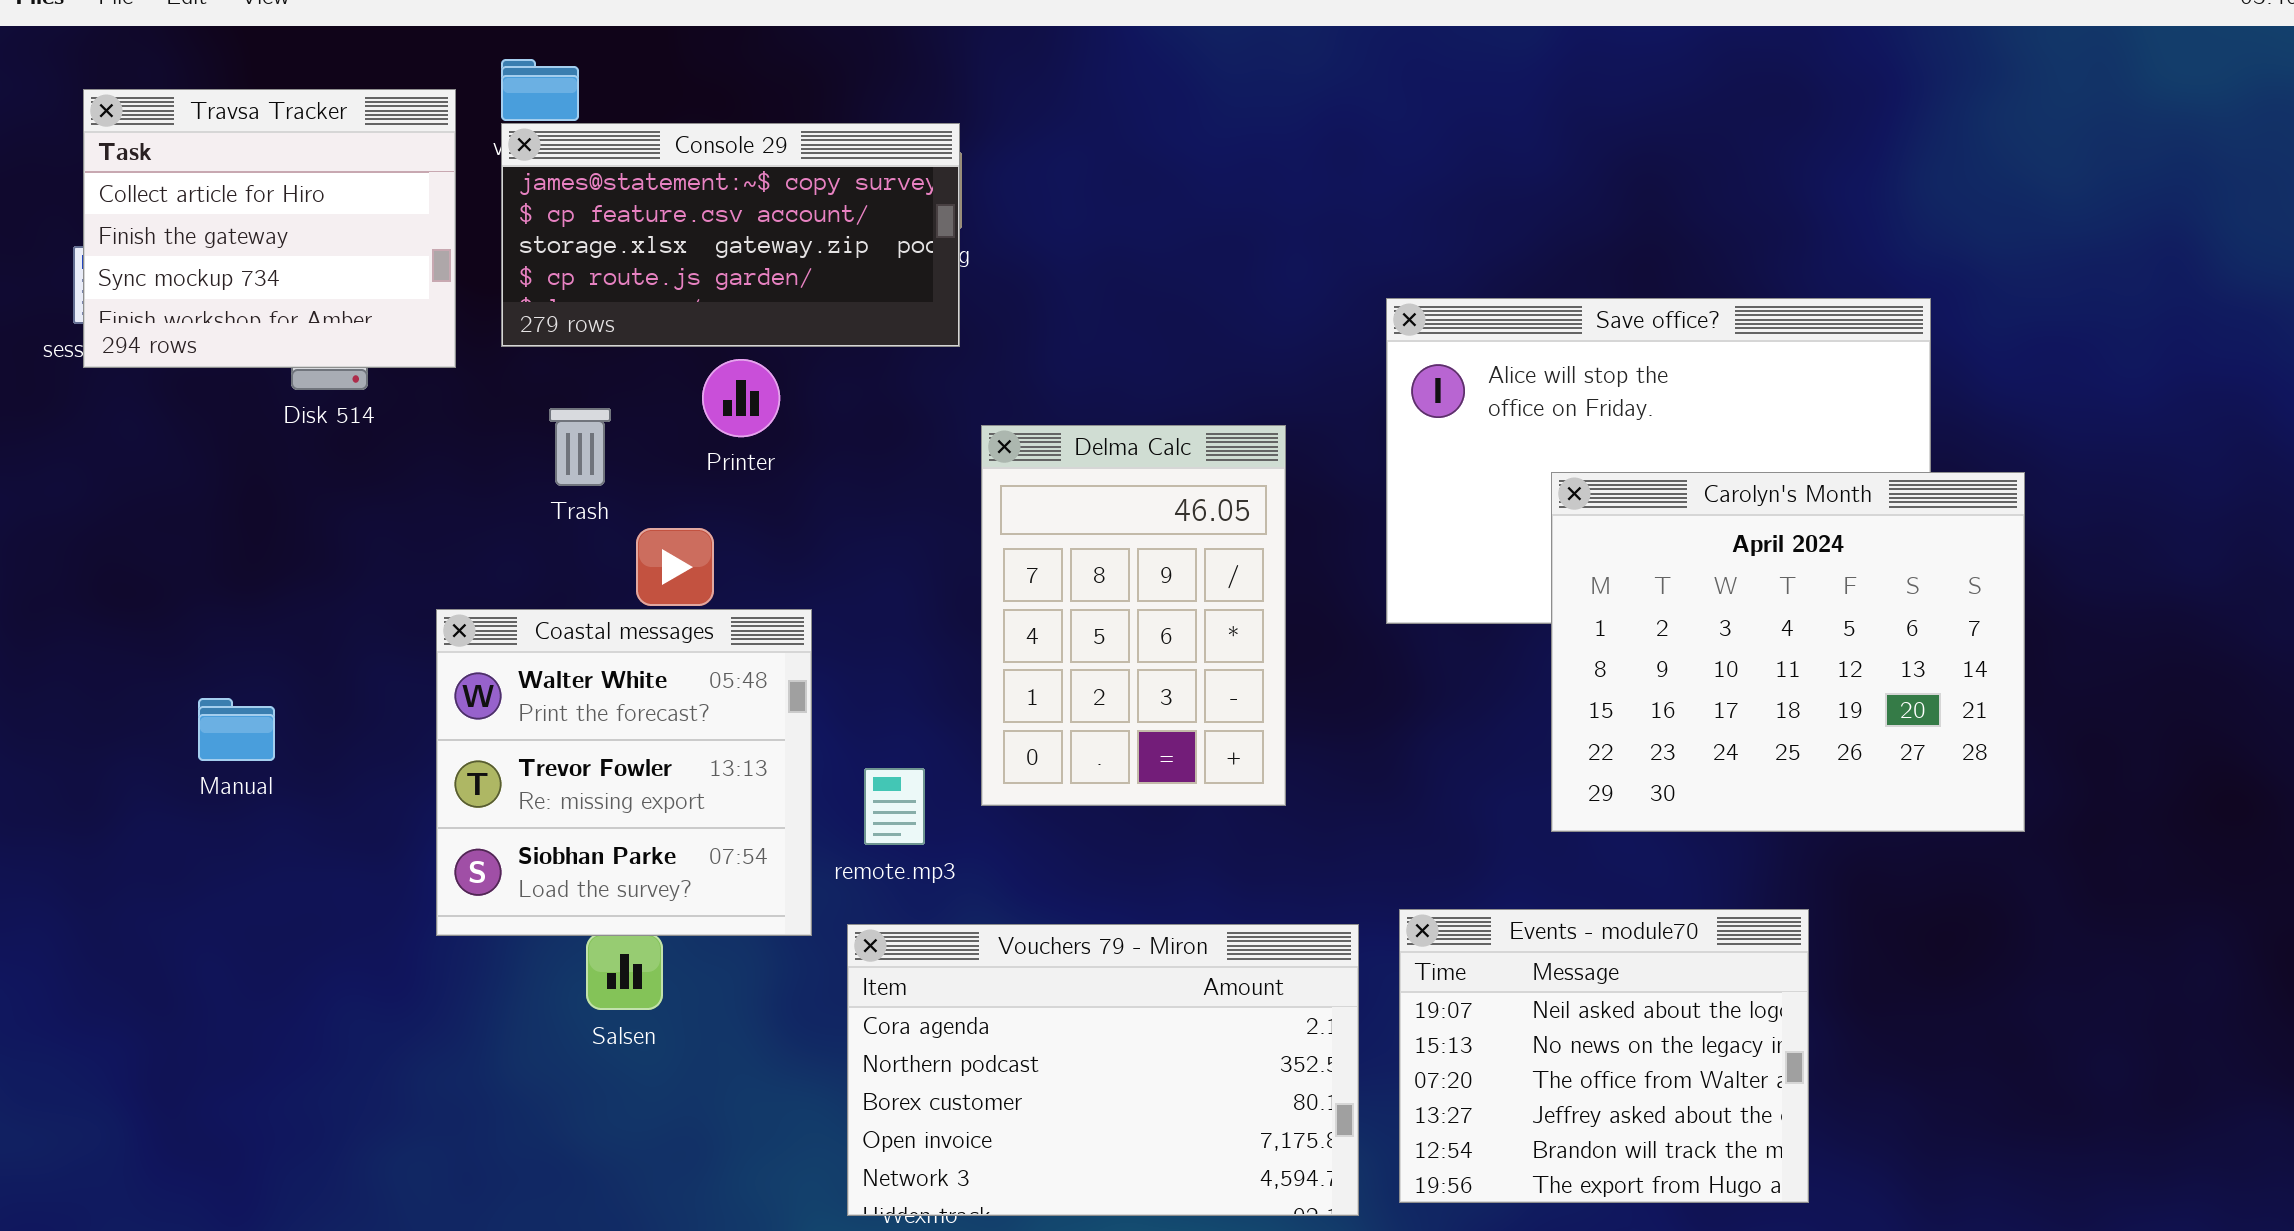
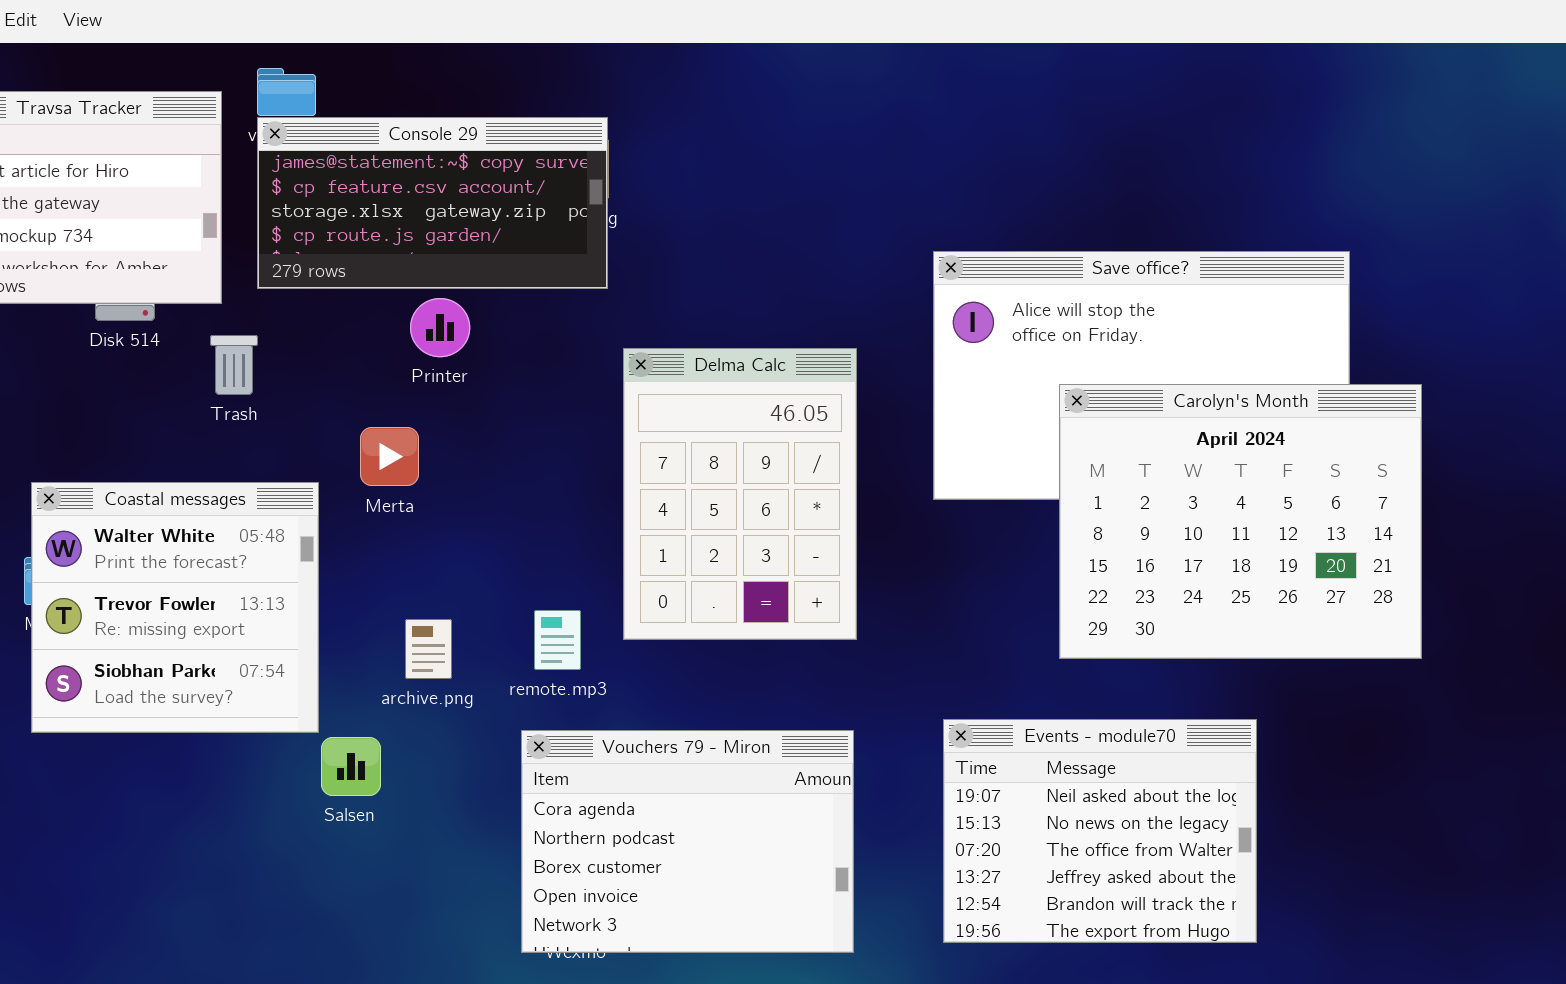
Trash: [549,408,611,486] -> [210,335,258,395], moved
Coastal messages: [436,609,812,936] -> [31,482,319,733], moved
Vouchers 79 - Miron: [847,924,1359,1216] -> [521,730,854,953], resized

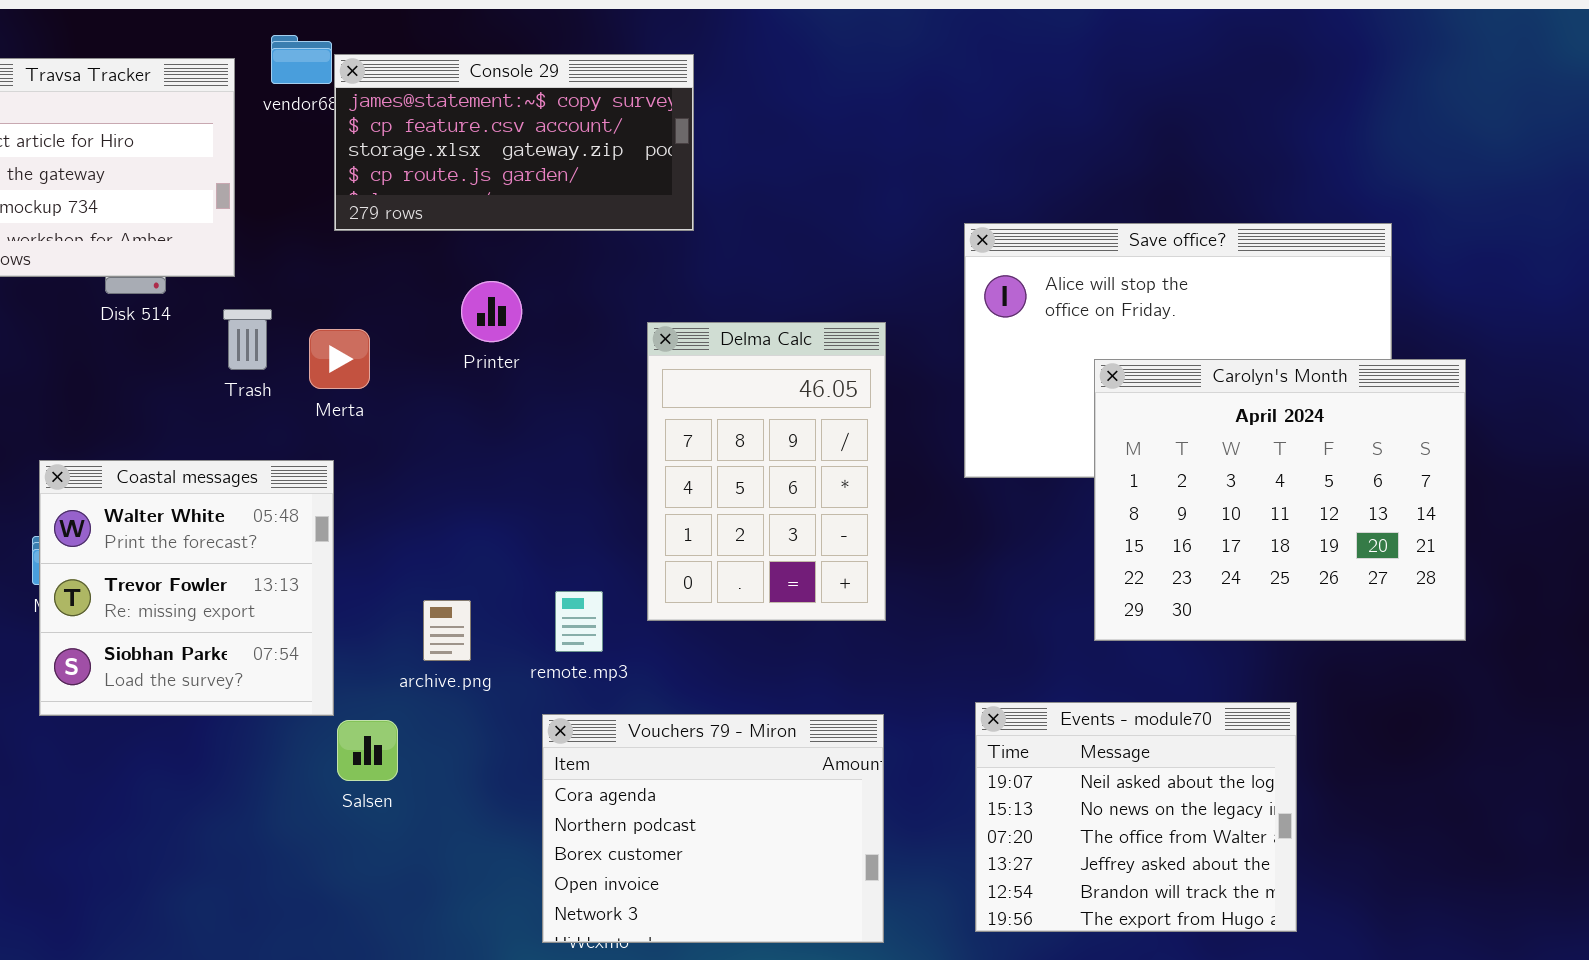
Console 29: [257,117,608,289] -> [334,54,694,231], moved
Printer: [410,298,470,357] -> [461,281,522,342], moved
Merta: [360,427,419,486] -> [309,329,370,389], moved

